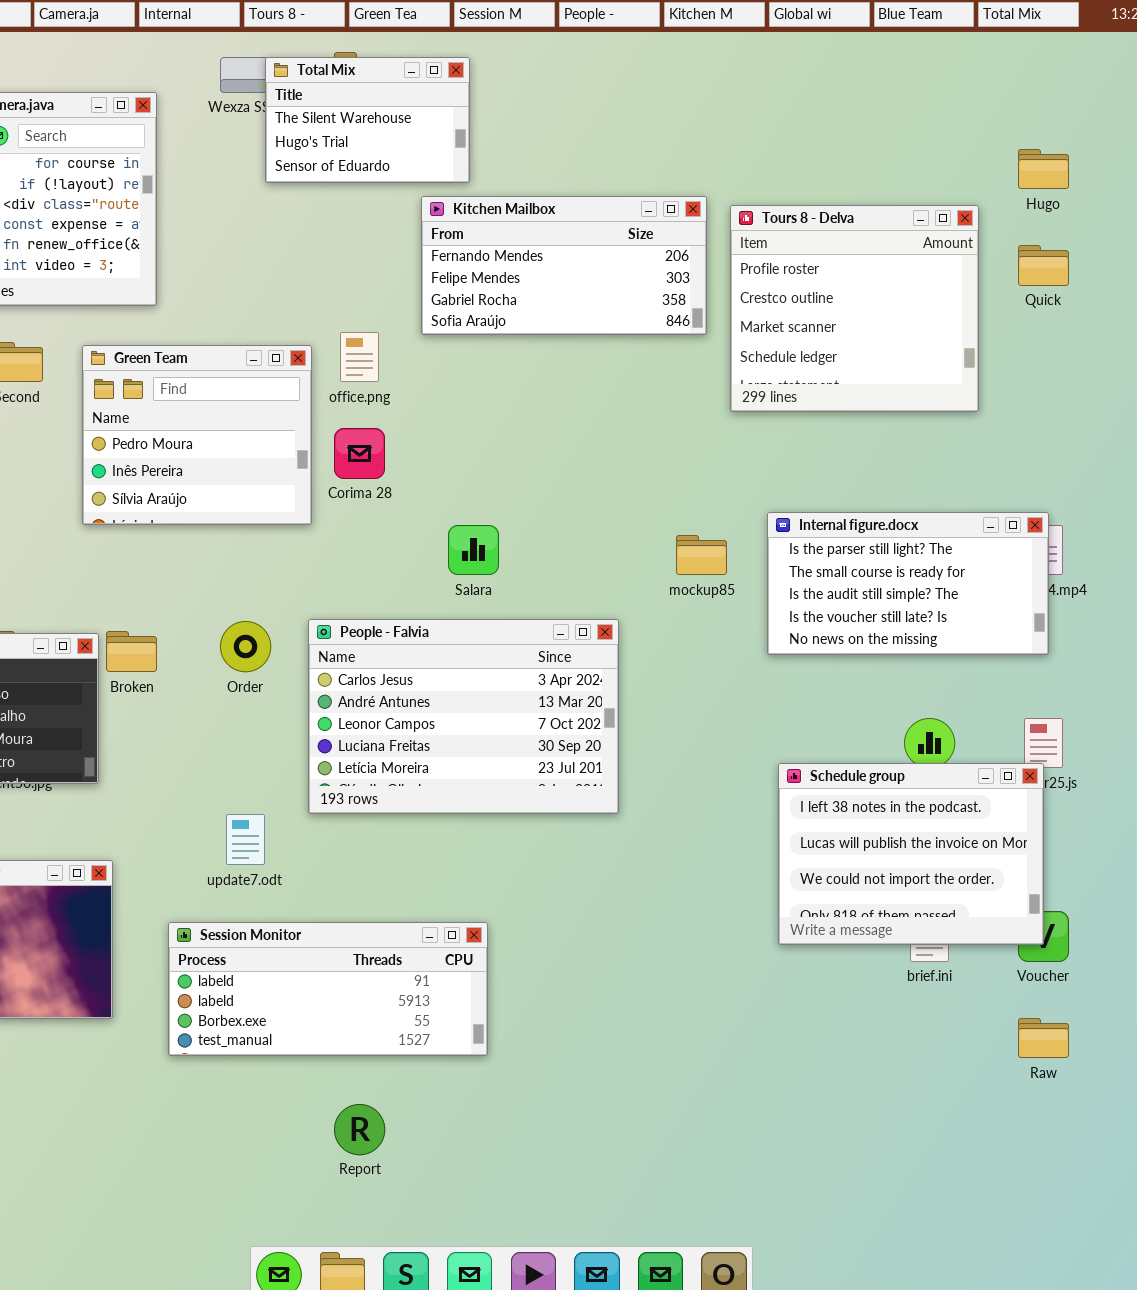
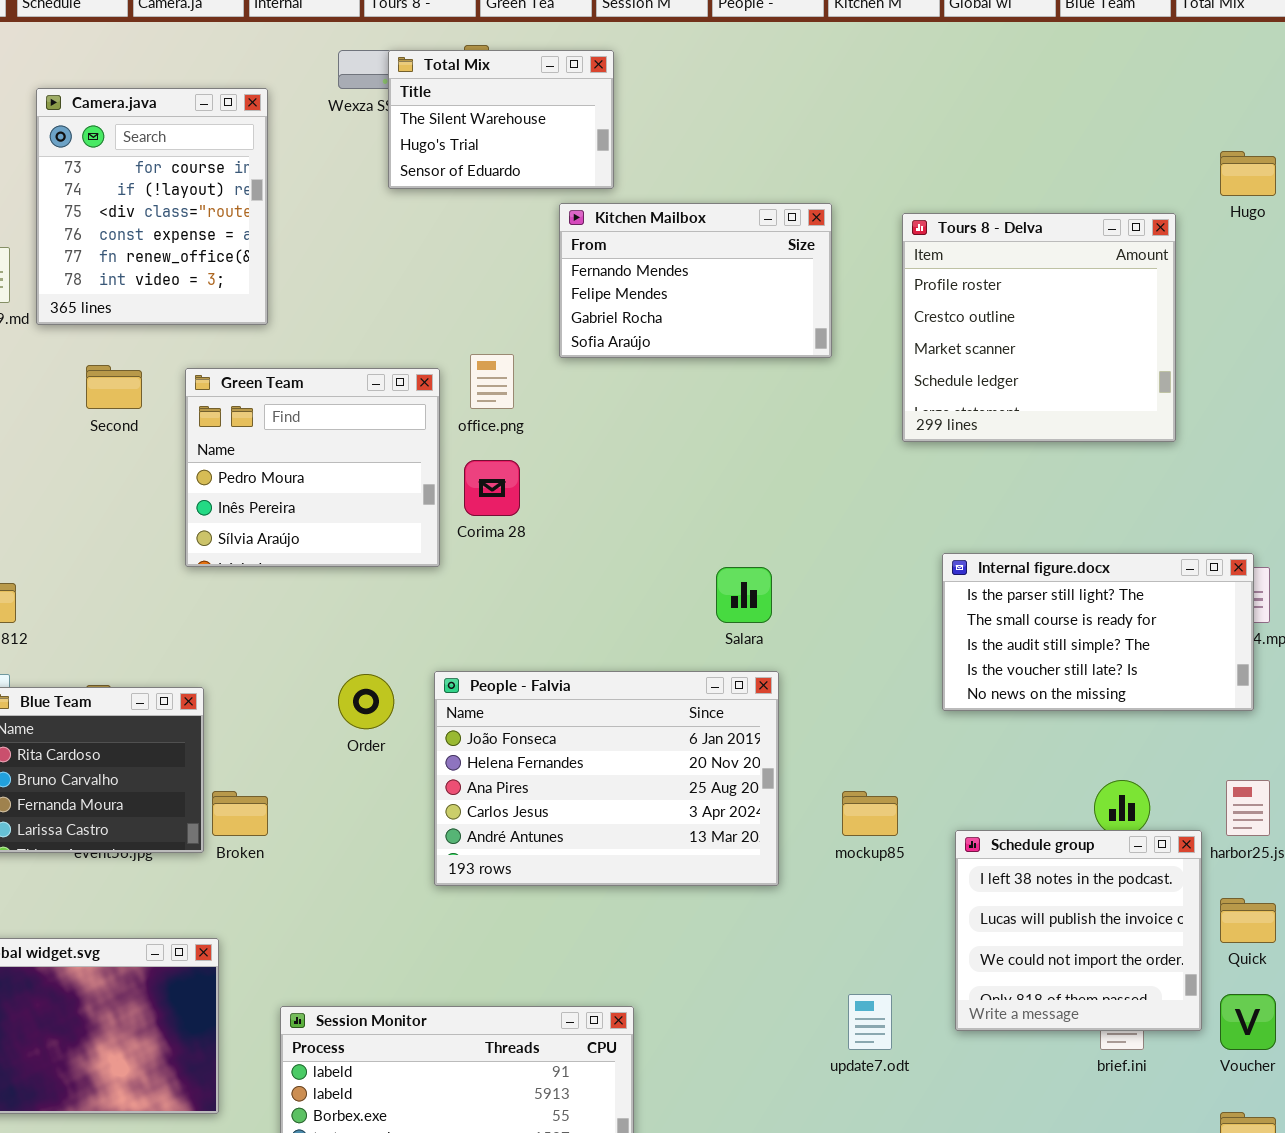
Kitchen Mailbox: [421,196,707,335] -> [559,203,832,358], resized
Quick: [1018,245,1069,286] -> [1220,898,1276,943], moved
Salara: [448,525,499,575] -> [716,567,772,623], moved
mockup85: [676,535,727,575] -> [842,791,898,836], moved
People - Falvia: [308,619,619,814] -> [434,671,779,886], scrolled up 3 rows
Broken: [106,631,157,672] -> [212,791,268,836], moved
Schedule group: [778,763,1044,945] -> [955,830,1202,1031], resized
update7.odt: [226,814,265,865] -> [848,994,892,1050], moved

